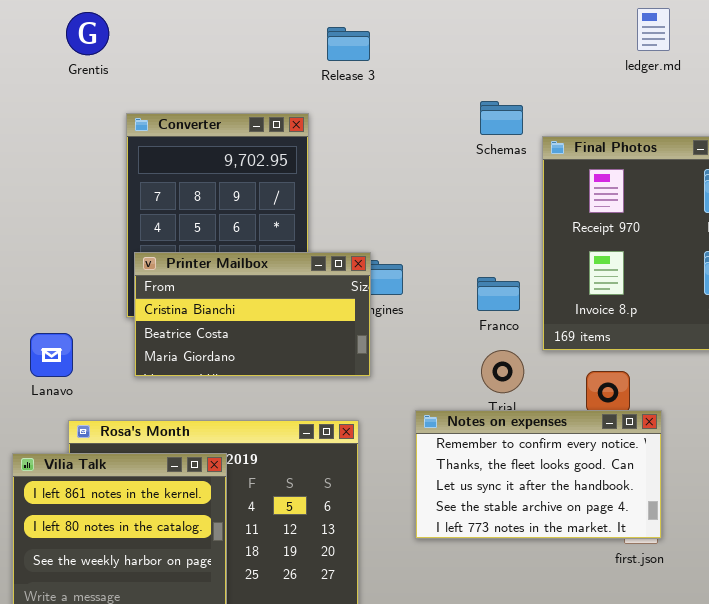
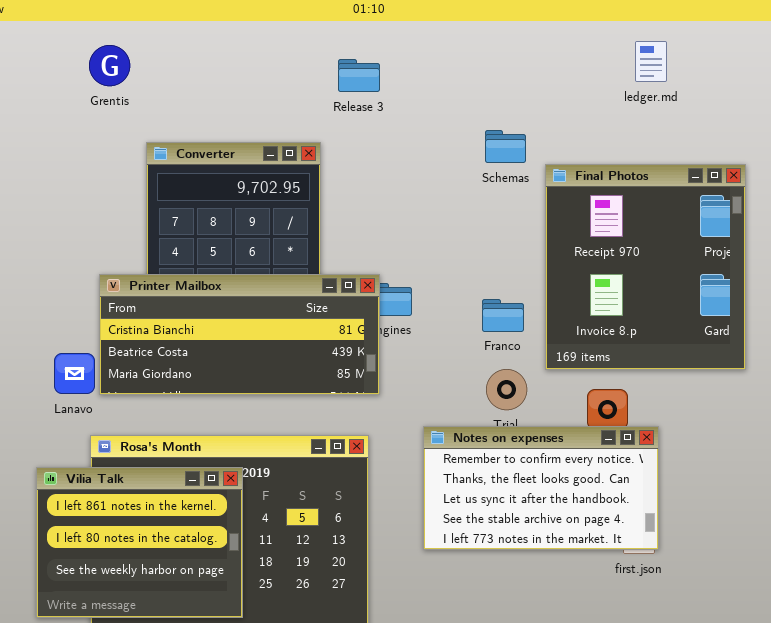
Printer Mailbox: [134,252,371,377] -> [99,274,380,395], resized

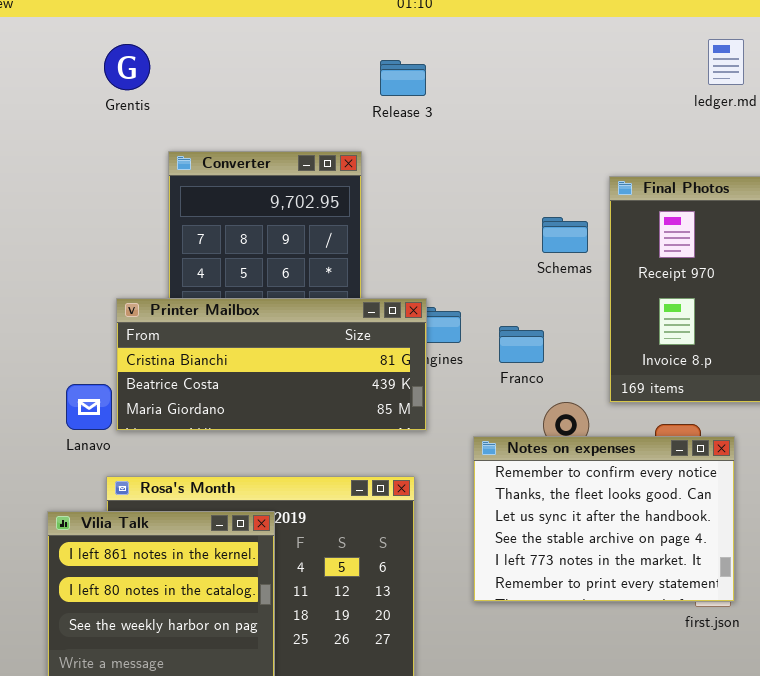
Schemas: [485,130,526,163] -> [542,217,588,253], moved
Franco: [482,299,524,332] -> [499,326,544,363], moved
Notes on expenses: [423,426,659,550] -> [473,436,735,602], resized

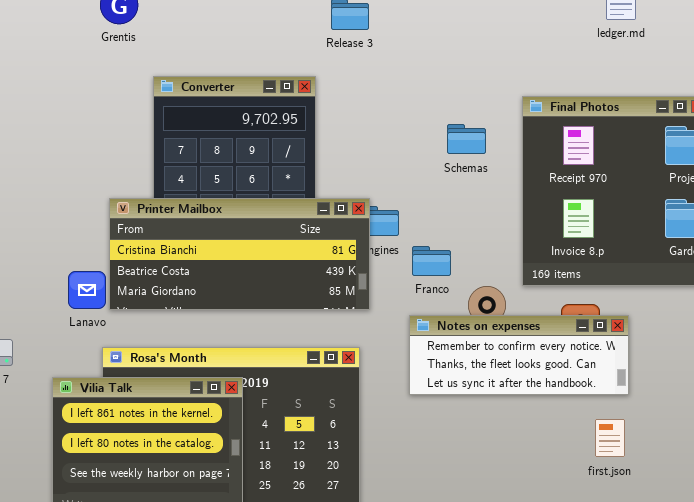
Schemas: [542,217,588,253] -> [447,124,486,154], moved
Franco: [499,326,544,363] -> [412,246,451,276], moved
Notes on expenses: [473,436,735,602] -> [409,315,629,395], resized

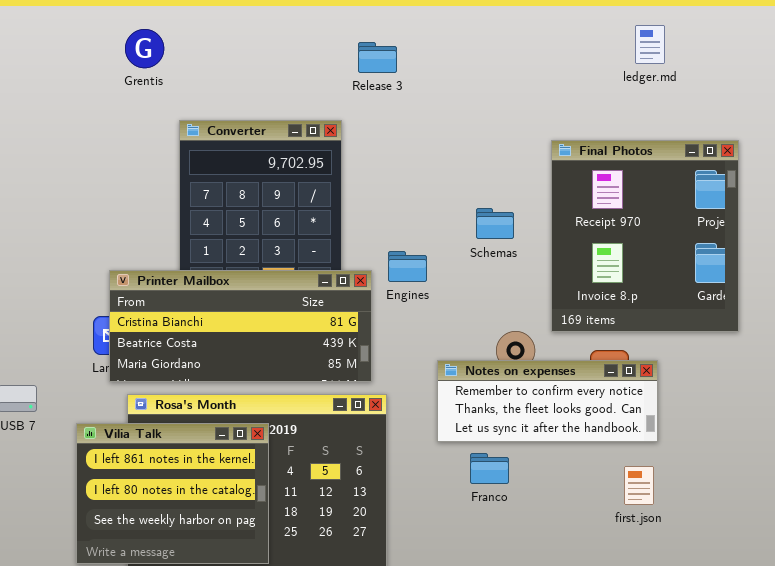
Schemas: [447,124,486,154] -> [476,208,514,239], moved
Printer Mailbox: [109,198,370,310] -> [109,270,372,382], moved
Franco: [412,246,451,276] -> [470,453,509,484], moved

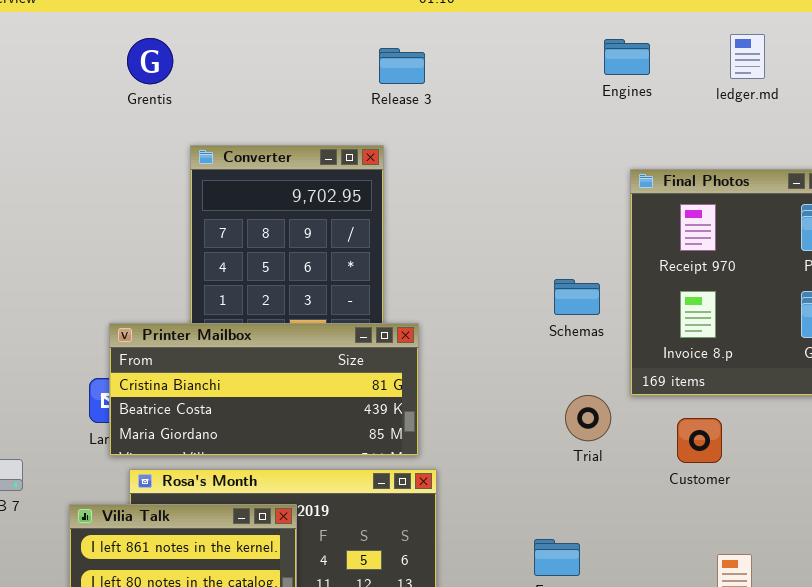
Release 3: [358,42,397,73] -> [379,48,425,84], moved
Schemas: [476,208,514,239] -> [554,279,600,315], moved
Engines: [388,251,427,282] -> [604,39,650,75], moved
Notes on expenses: [437,360,658,442] -> none, closed

